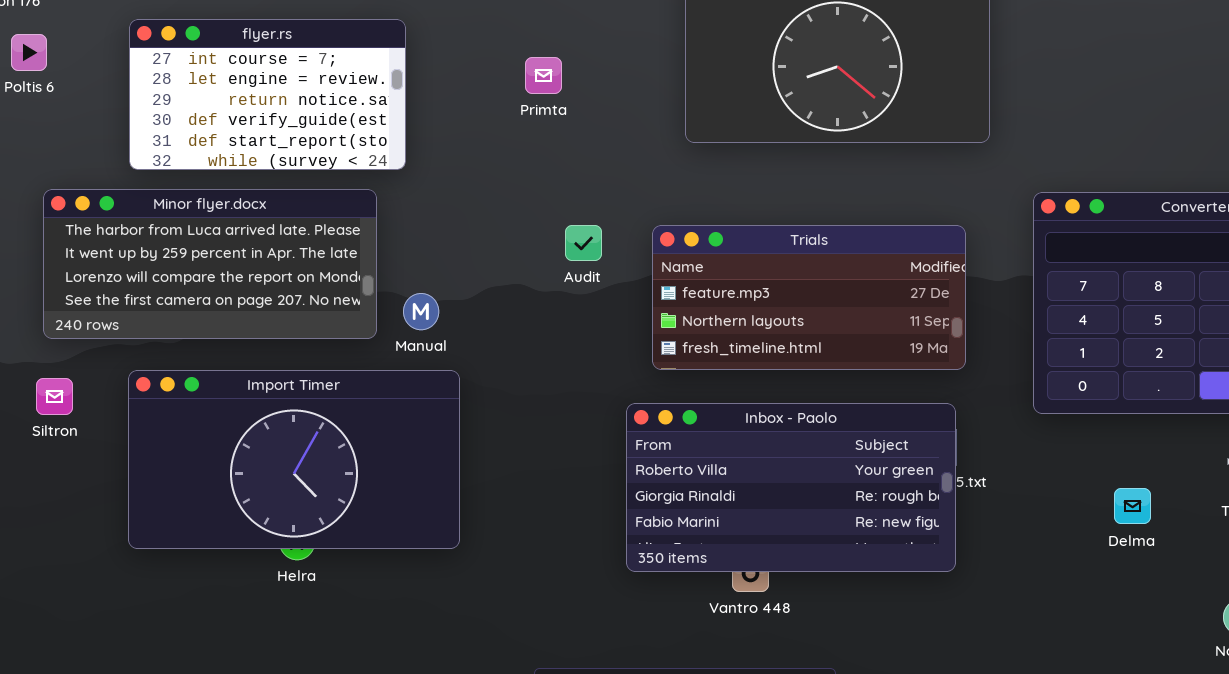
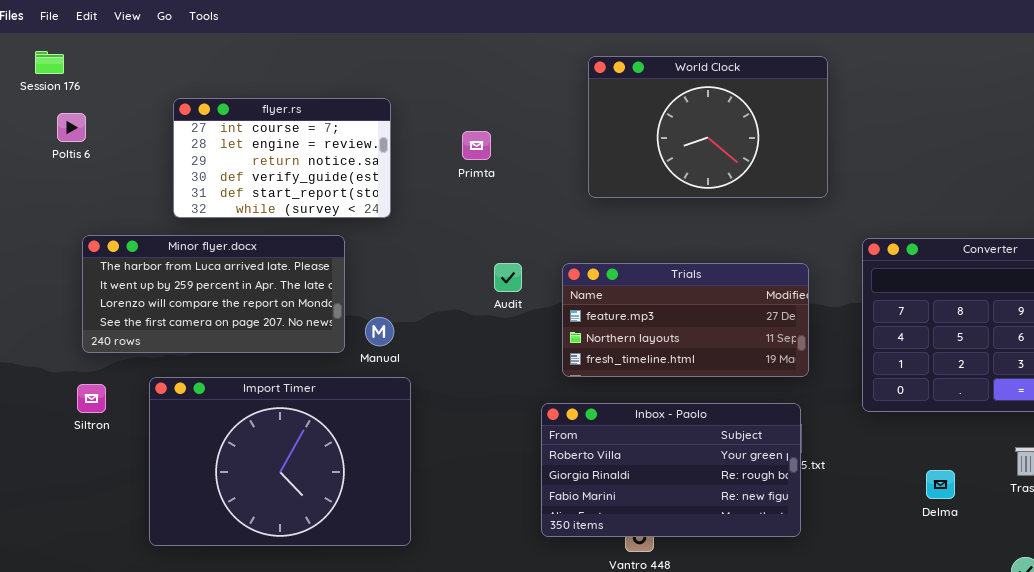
flyer.rs: [129,19,406,170] -> [173,98,391,218], moved
Import Timer: [128,370,460,549] -> [149,377,411,546], resized

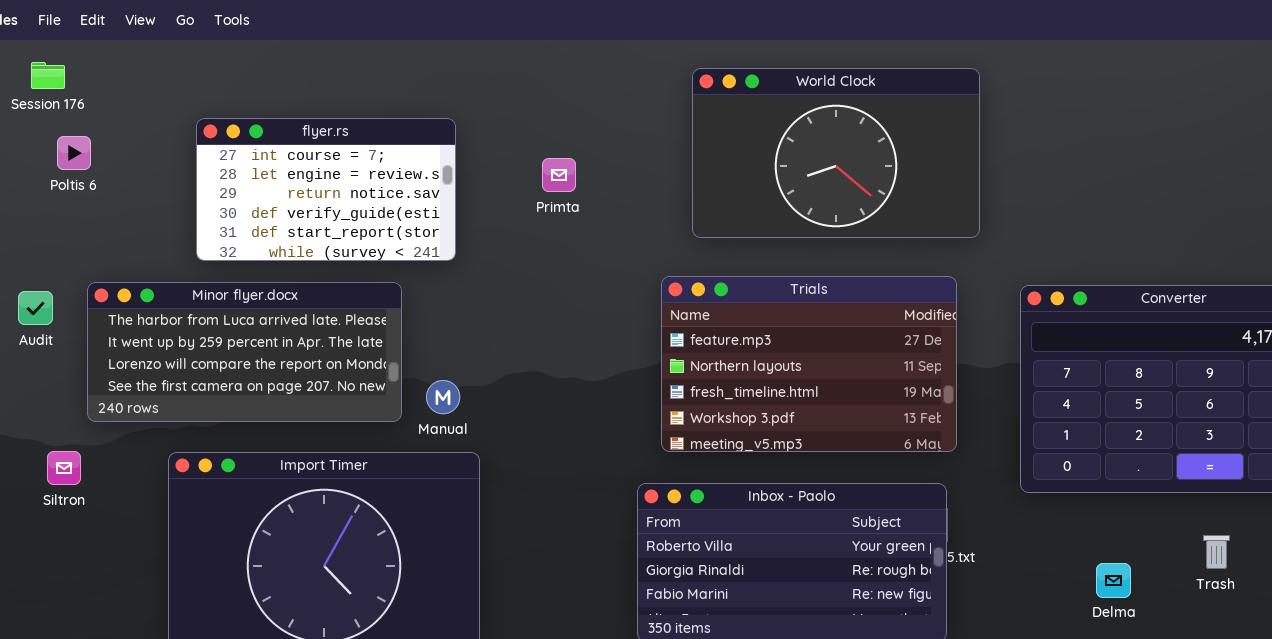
Audit: [494,263,522,292] -> [18,291,53,325], moved
Trials: [562,263,809,377] -> [661,276,957,452], resized
Siltron: [77,384,106,413] -> [47,451,81,485], moved

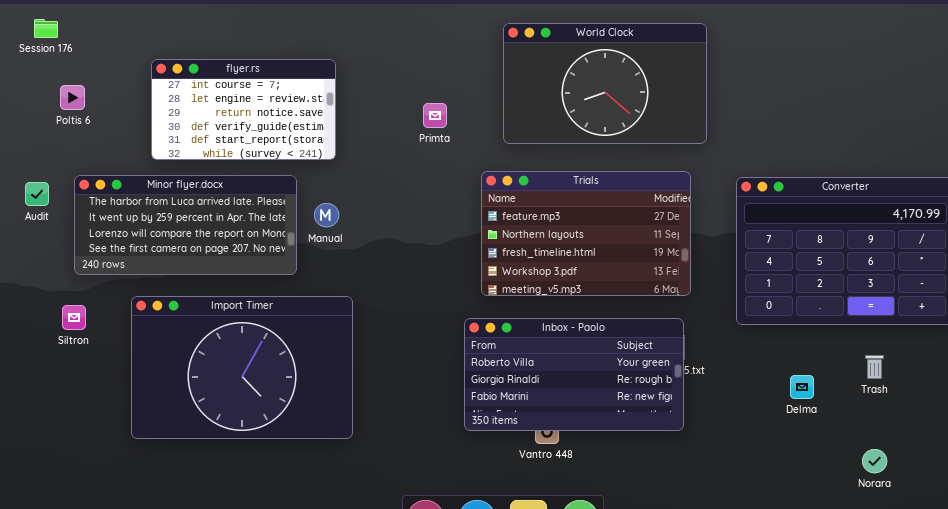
Poltis 6: [57,136,91,170] -> [60,85,85,110], moved
Primta: [542,158,576,192] -> [423,103,447,128], moved
Manual: [426,380,460,414] -> [314,203,339,227], moved
Siltron: [47,451,81,485] -> [62,305,86,330], moved

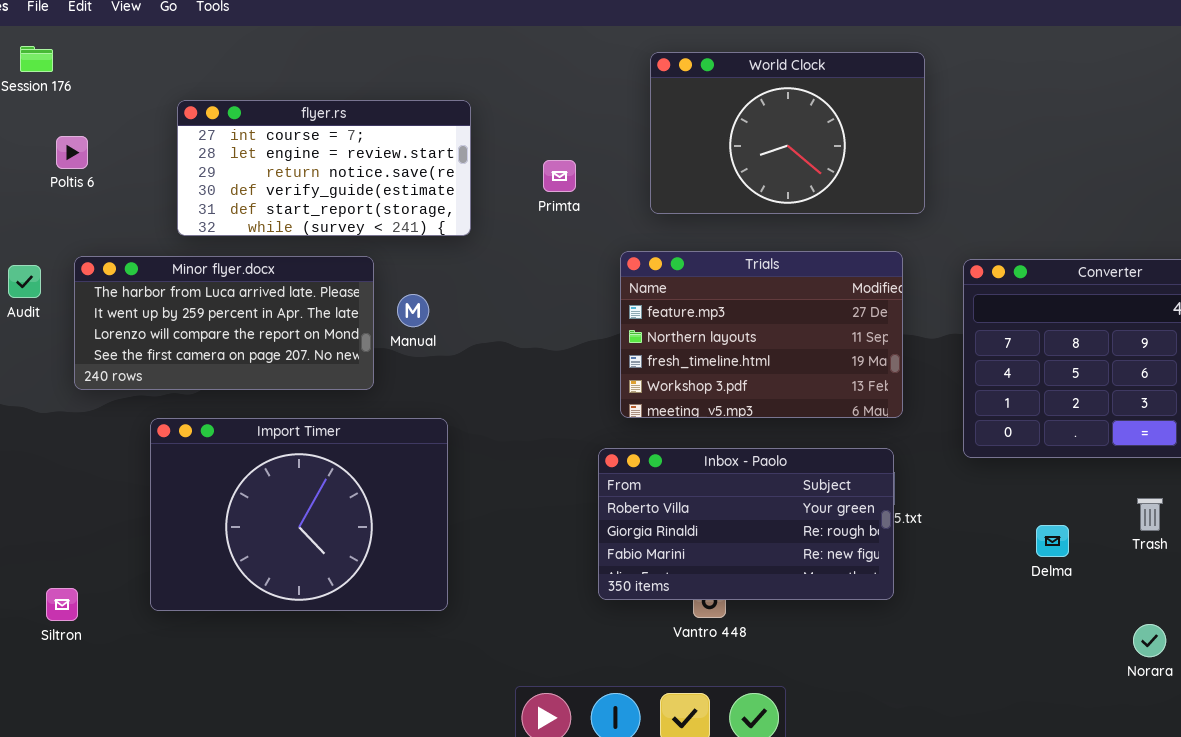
flyer.rs: [151,59,336,160] -> [177,100,471,236], resized
Siltron: [62,305,86,330] -> [46,588,78,621], moved

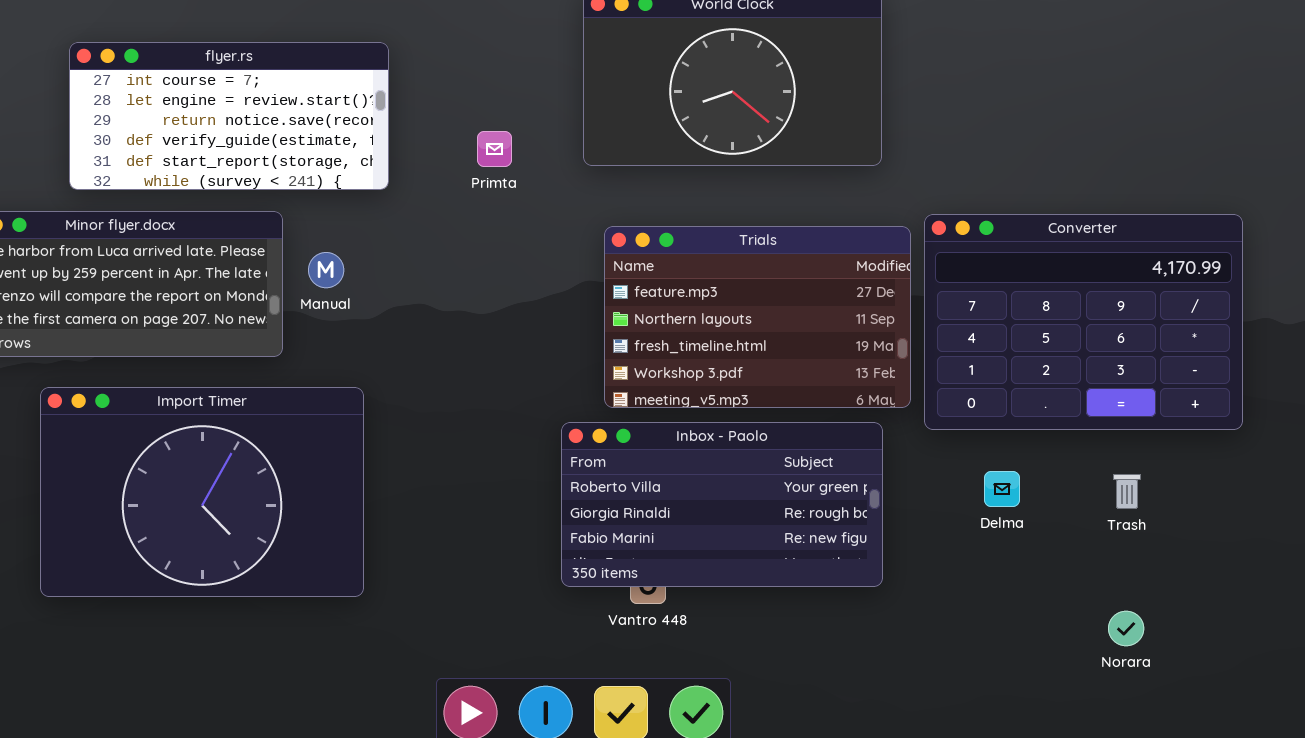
Primta: [543,160,576,192] -> [477,131,512,167], moved
Trials: [620,251,903,418] -> [604,226,911,408], moved
Inbox - Paolo: [598,448,894,600] -> [561,422,883,587], moved
Delma: [1036,525,1069,557] -> [984,471,1020,507], moved

